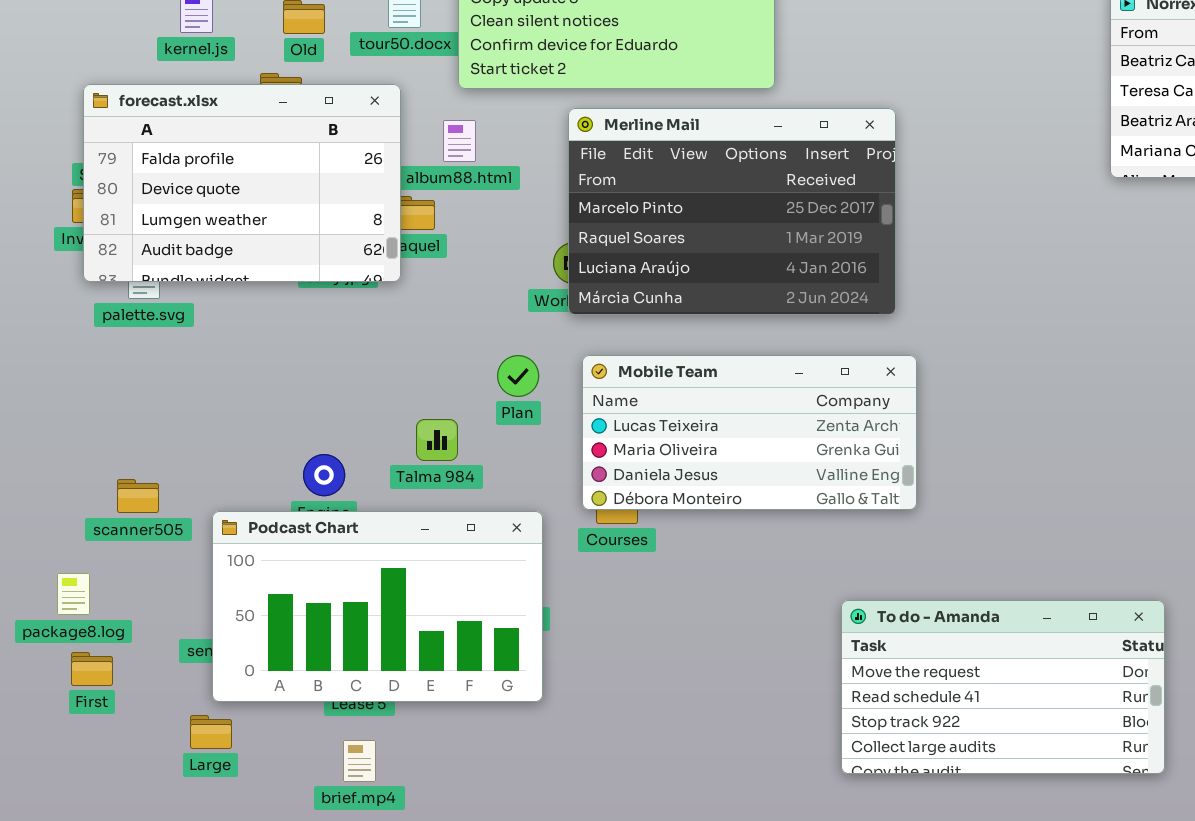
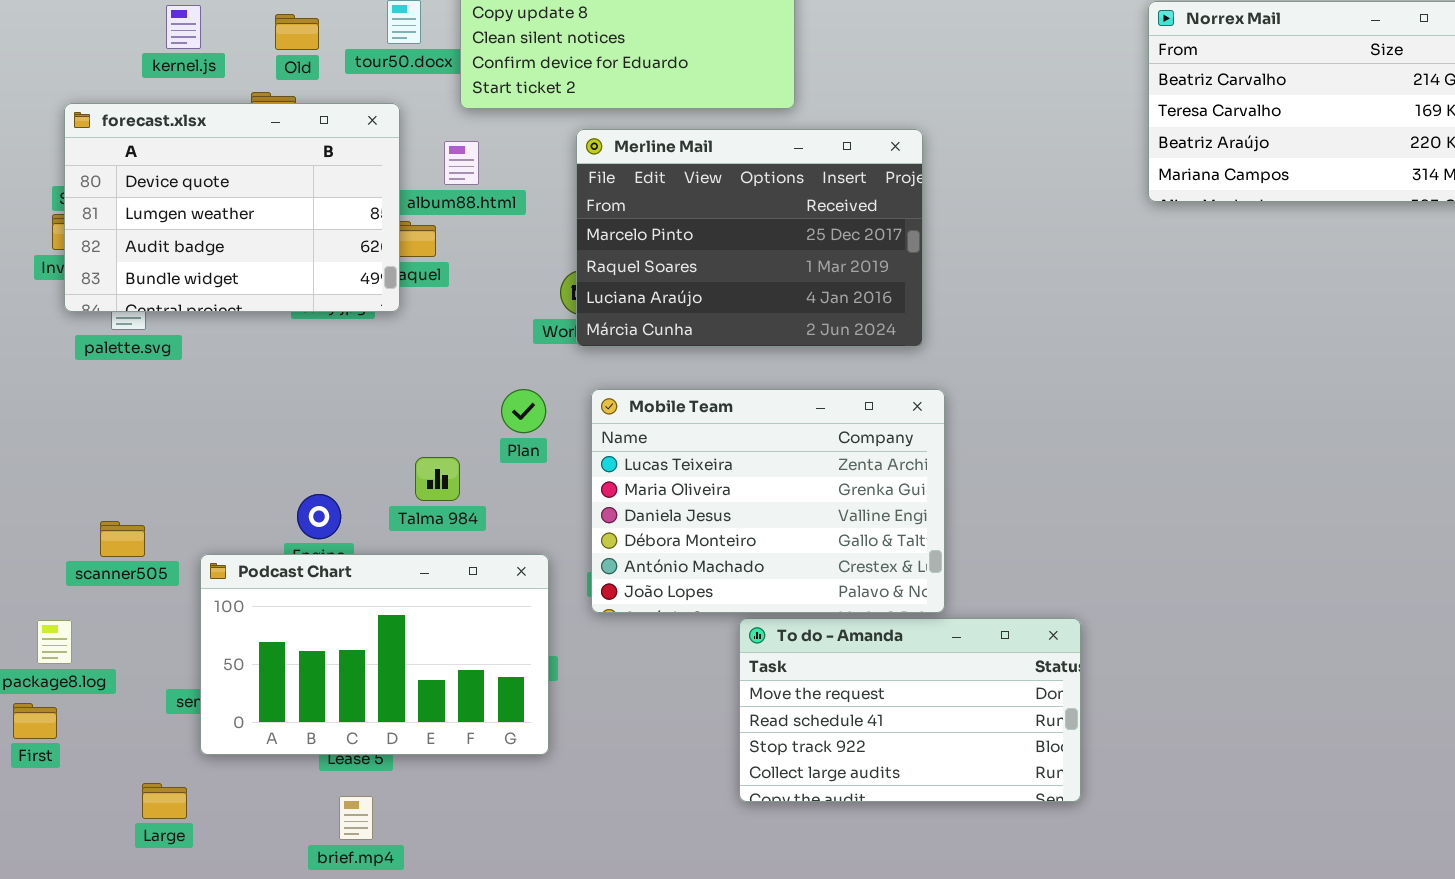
forecast.xlsx: [83,84,401,282] -> [64,103,400,312], scrolled down 1 row
Mobile Team: [582,355,917,510] -> [591,389,945,613], resized
To do - Amanda: [841,600,1165,774] -> [739,618,1081,802], moved
First: [71,652,113,686] -> [13,703,57,739], moved
Large: [190,715,232,749] -> [142,783,187,819], moved

